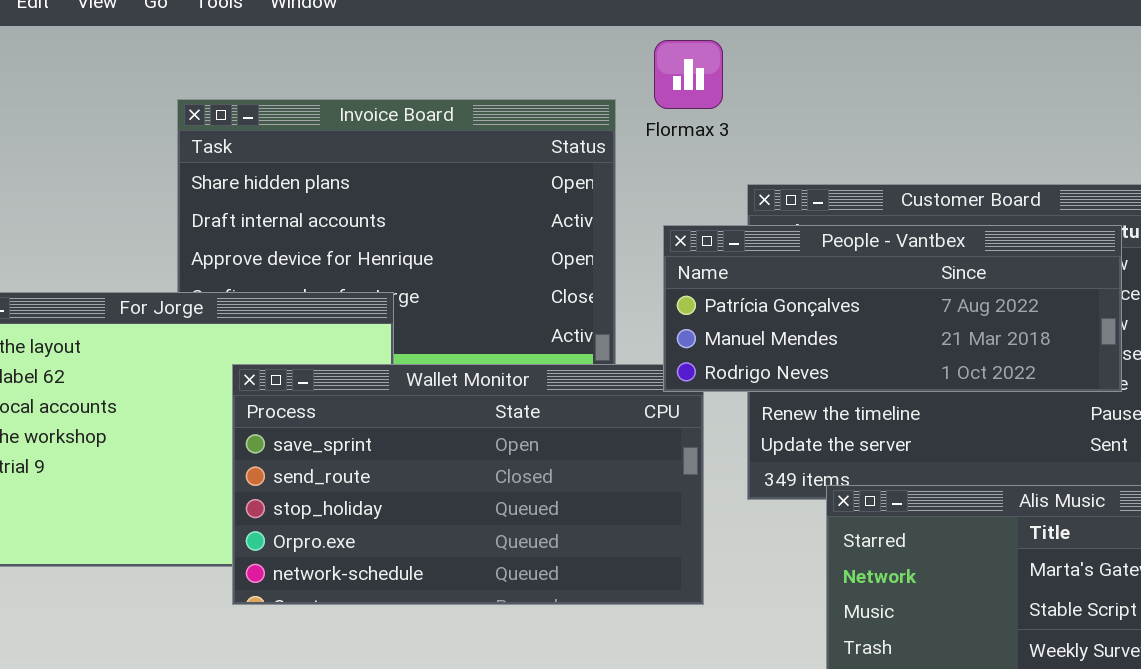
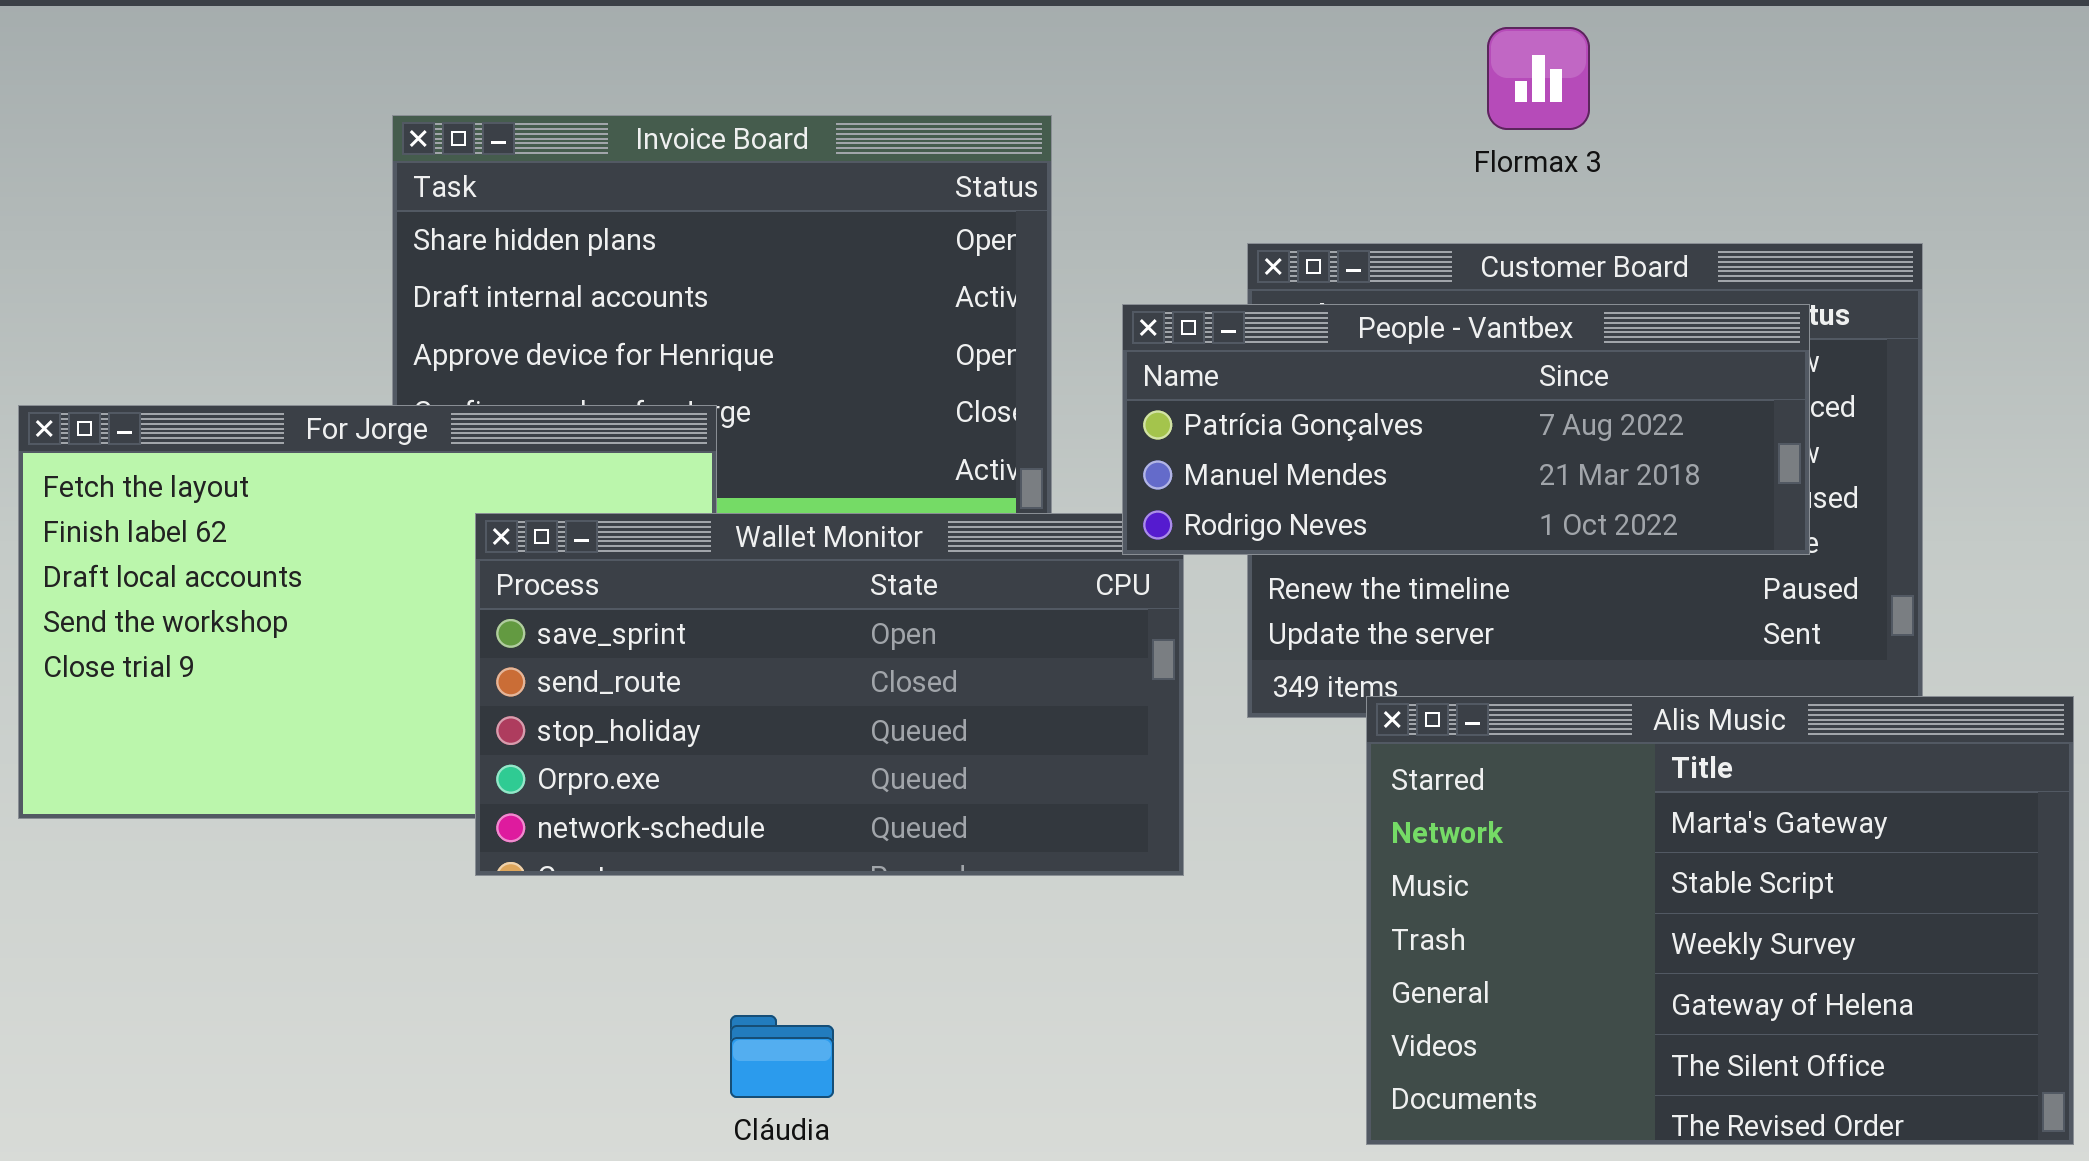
Flormax 3: [654,40,723,109] -> [1487,27,1590,130], moved

